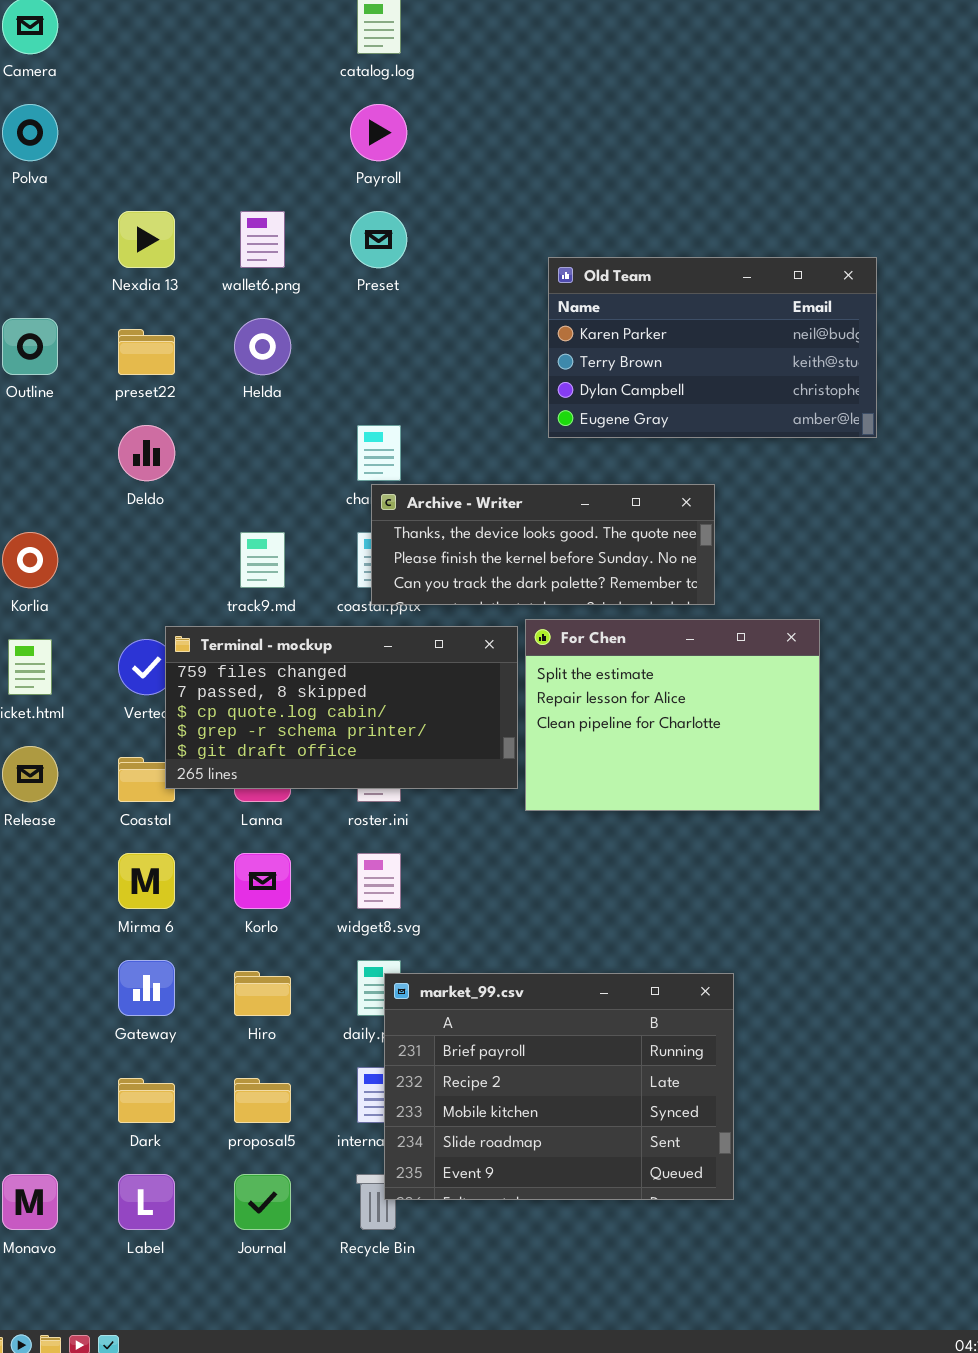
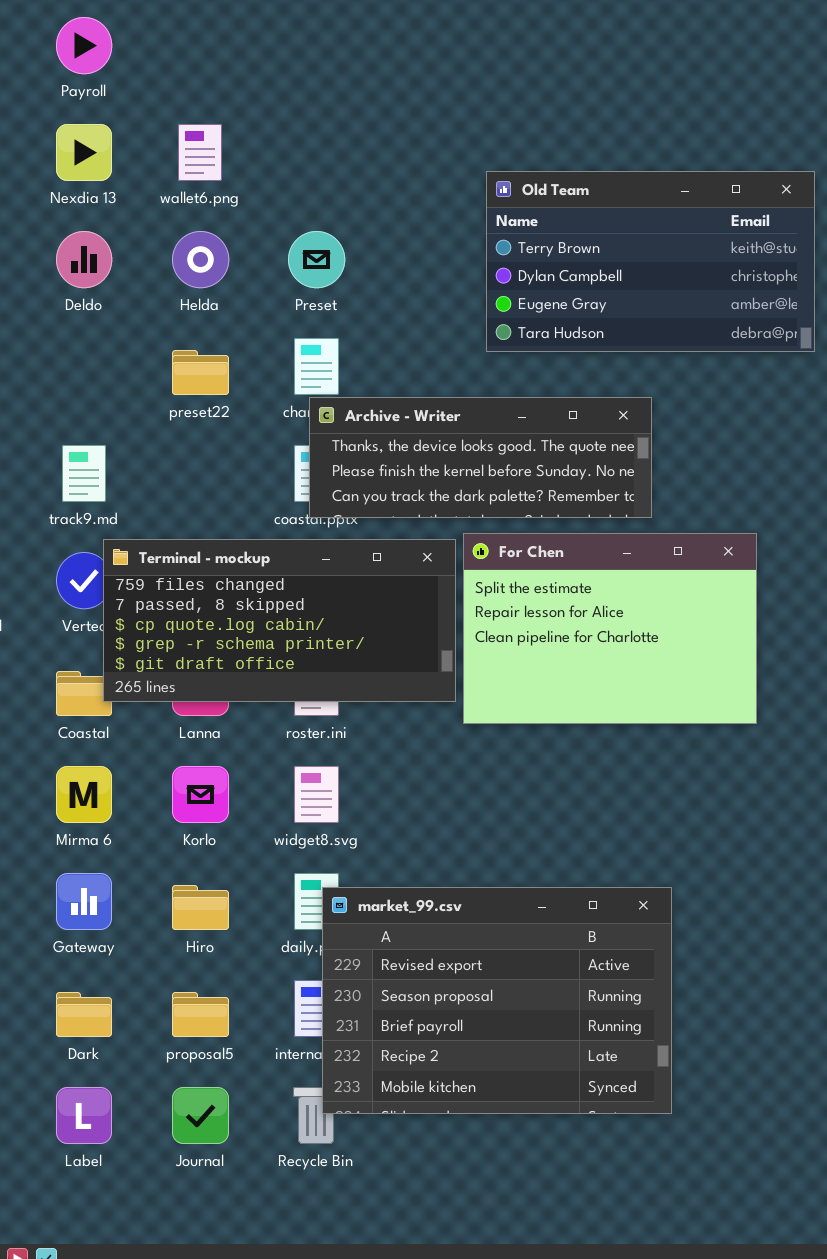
Payroll: [350,104,407,161] -> [56,17,112,74], moved
Preset: [350,211,407,268] -> [288,231,345,288], moved
Old Team: [548,257,877,438] -> [486,171,815,352], scrolled down 1 row
preset22: [118,329,175,375] -> [172,350,229,395], moved
Deldo: [118,425,175,481] -> [56,231,112,288], moved
track9.md: [240,532,285,588] -> [62,445,106,502], moved
market_99.csv: [384,973,734,1200] -> [322,887,672,1114], scrolled up 2 rows

